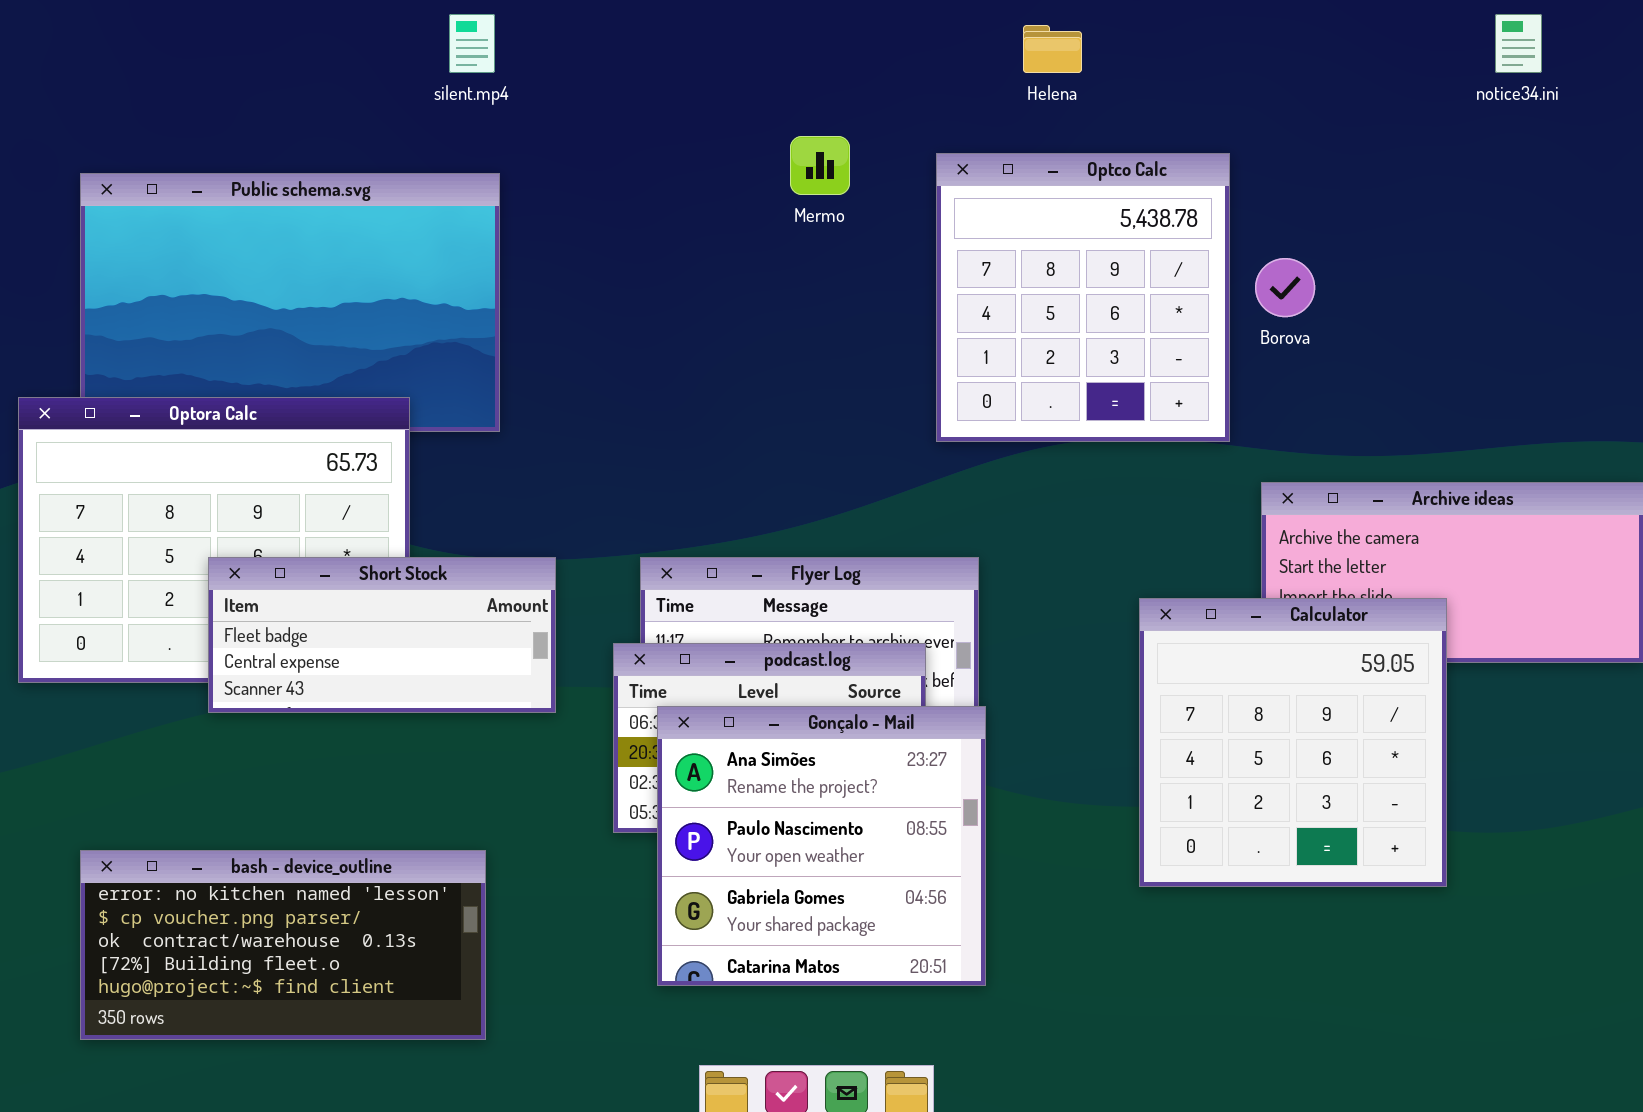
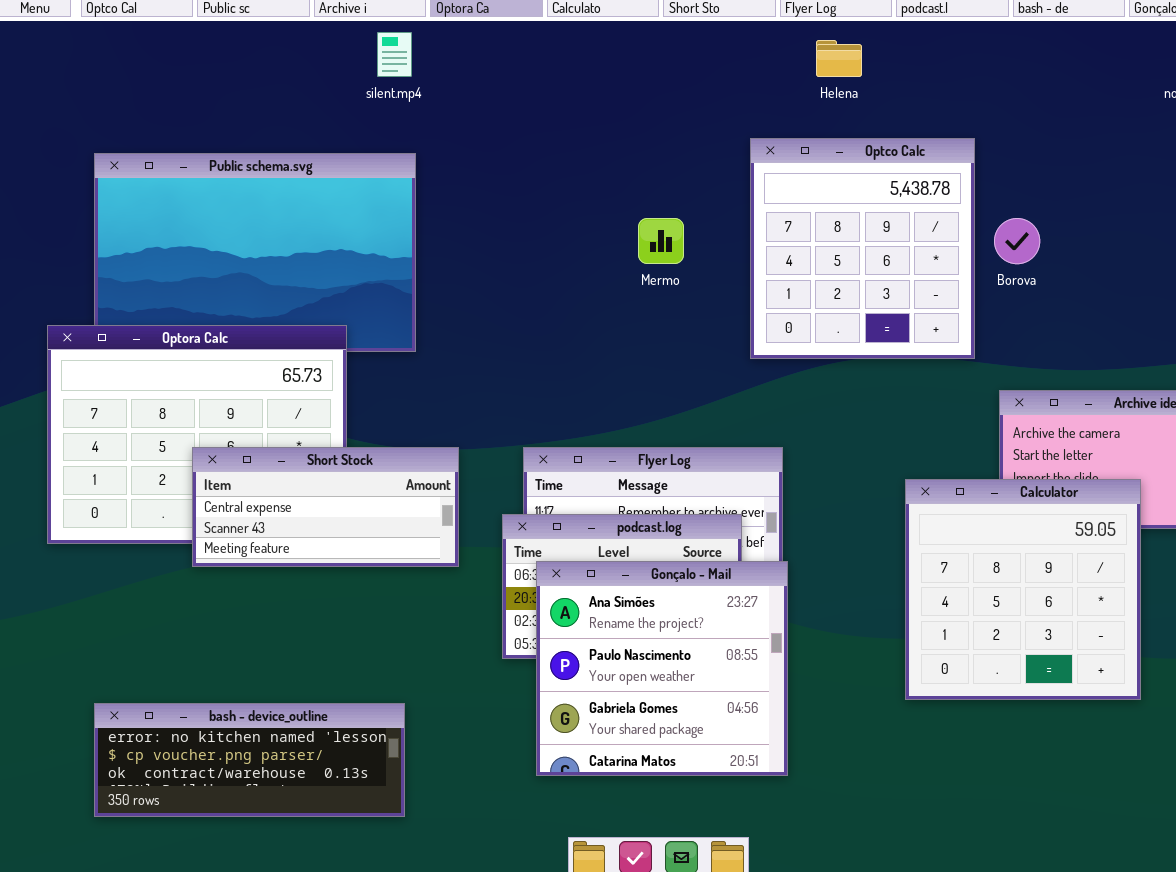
Mermo: [790,136,850,195] -> [638,218,684,264], moved
Short Stock: [208,557,556,713] -> [192,447,459,567], scrolled down 1 row
bash - device_outline: [80,850,486,1040] -> [94,703,405,817], resized

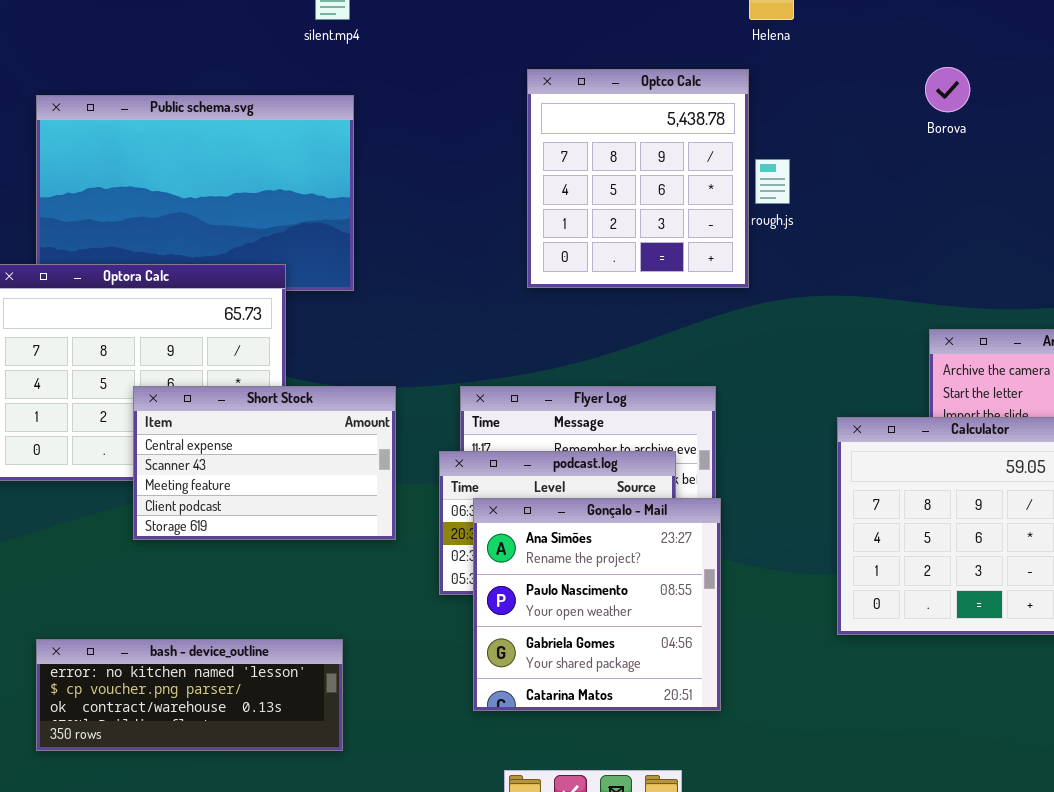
Optco Calc: [750,138,975,359] -> [527,69,749,288], moved
Borova: [994,218,1040,264] -> [925,67,970,112], moved
Short Stock: [192,447,459,567] -> [133,386,396,540], resized

